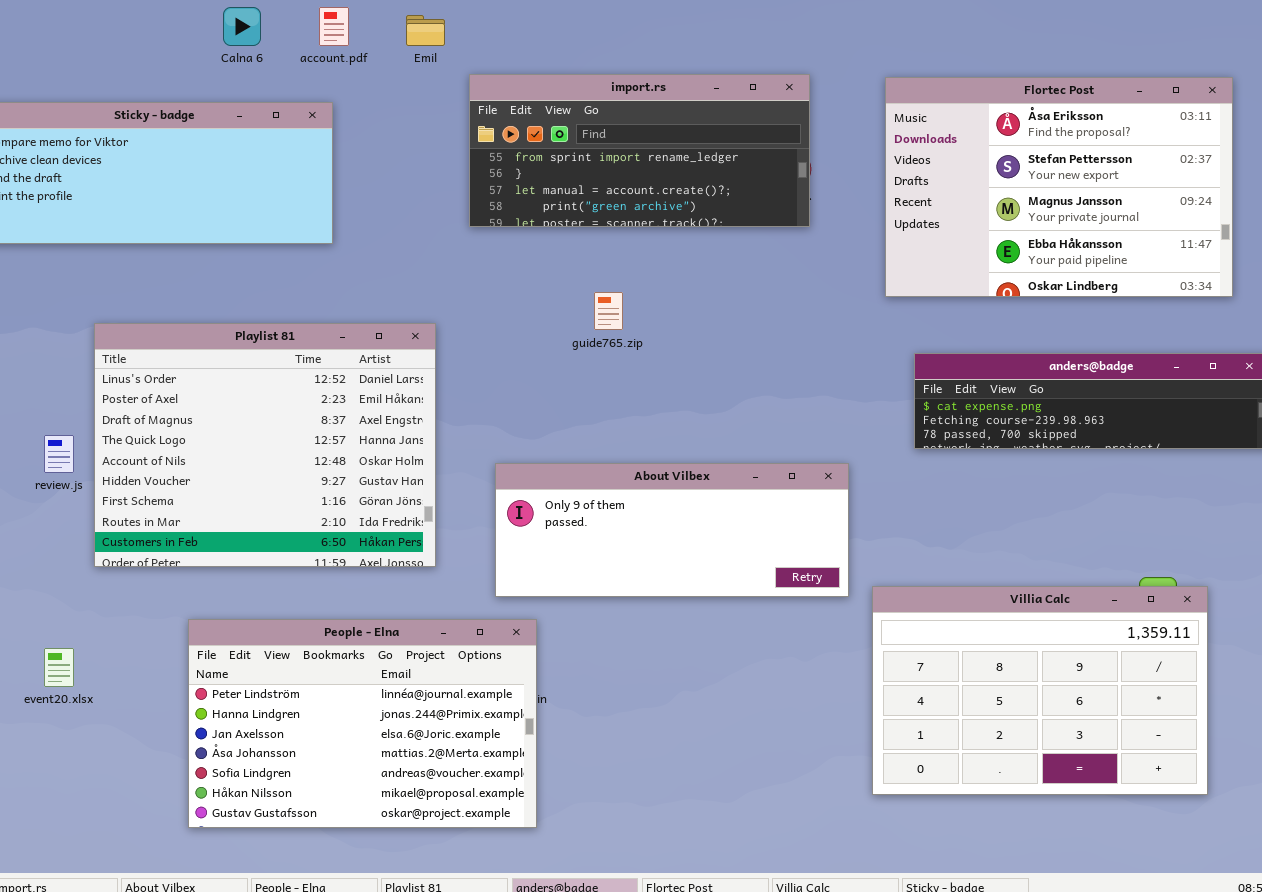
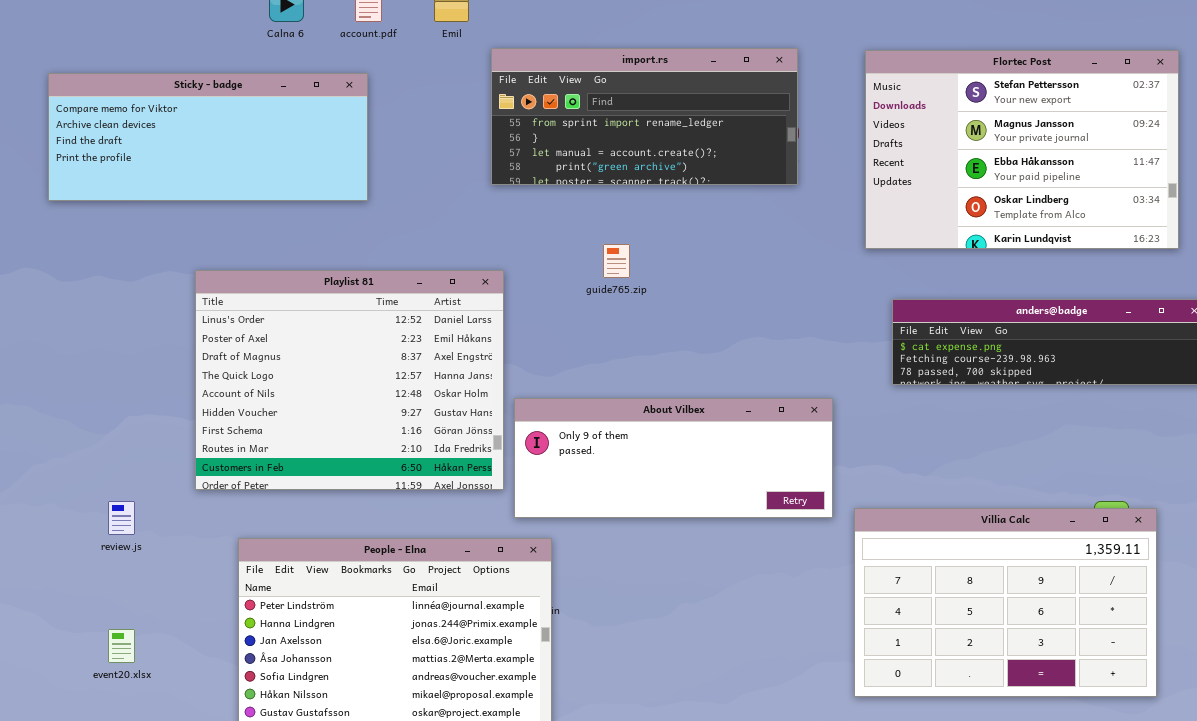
Flortec Post: [885,77,1233,297] -> [865,50,1179,249], scrolled down 1 row
Playlist 81: [94,323,436,567] -> [195,270,504,490], moved
review.js: [44,435,74,473] -> [108,501,135,535], moved
event20.xlsx: [44,648,74,687] -> [108,629,135,663], moved

